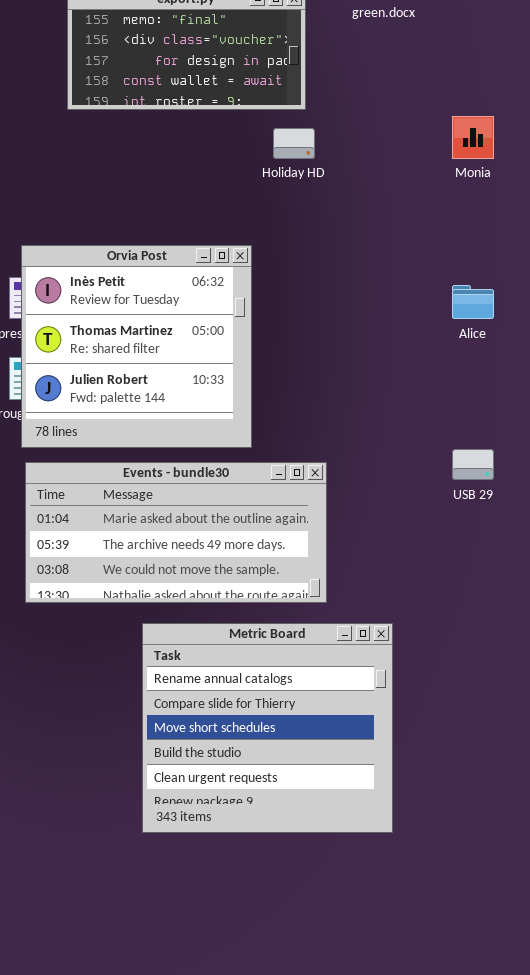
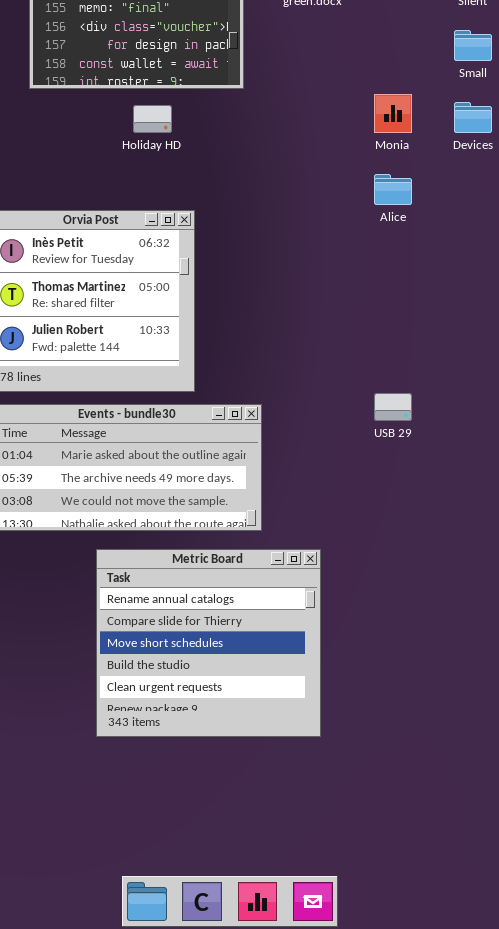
Holiday HD: [273,128,315,159] -> [133,105,172,133], moved
Alice: [452,285,494,319] -> [374,174,412,205], moved

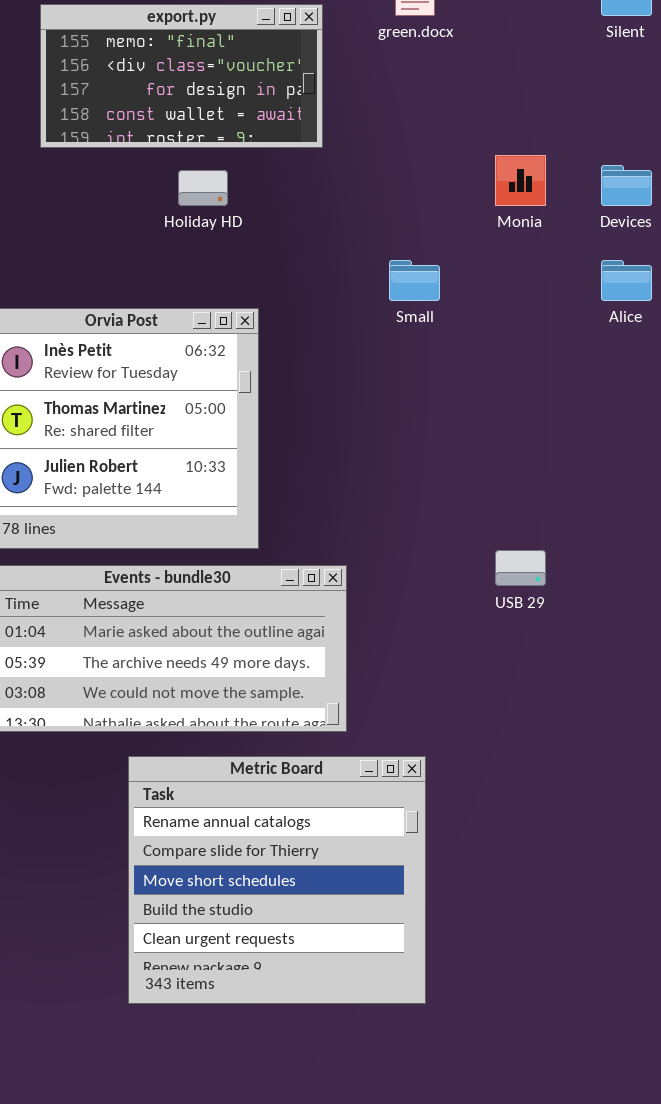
Small: [454,30,492,61] -> [389,260,440,301], moved
Alice: [374,174,412,205] -> [601,260,652,301], moved

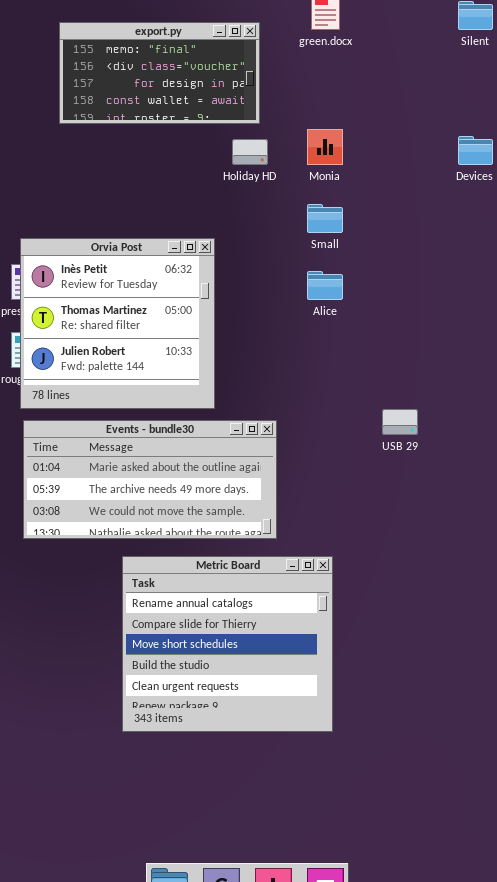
Monia: [495,155,546,206] -> [307,129,343,165], moved
Holiday HD: [178,170,228,206] -> [232,139,268,165], moved
Alice: [601,260,652,301] -> [307,271,343,300], moved

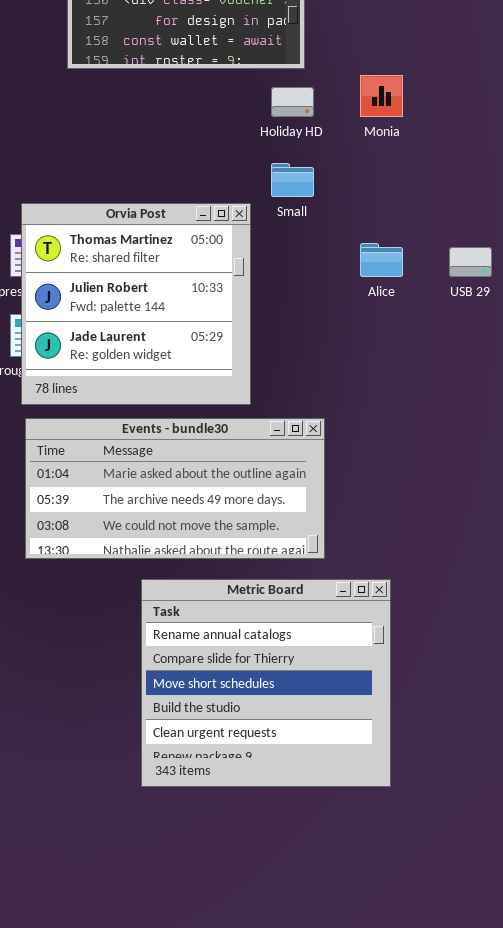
Small: [307,204,343,233] -> [271,163,314,197], moved
Orvia Post: [20,238,215,409] -> [21,203,251,405], scrolled down 1 row
USB 29: [382,409,418,435] -> [449,247,492,277], moved

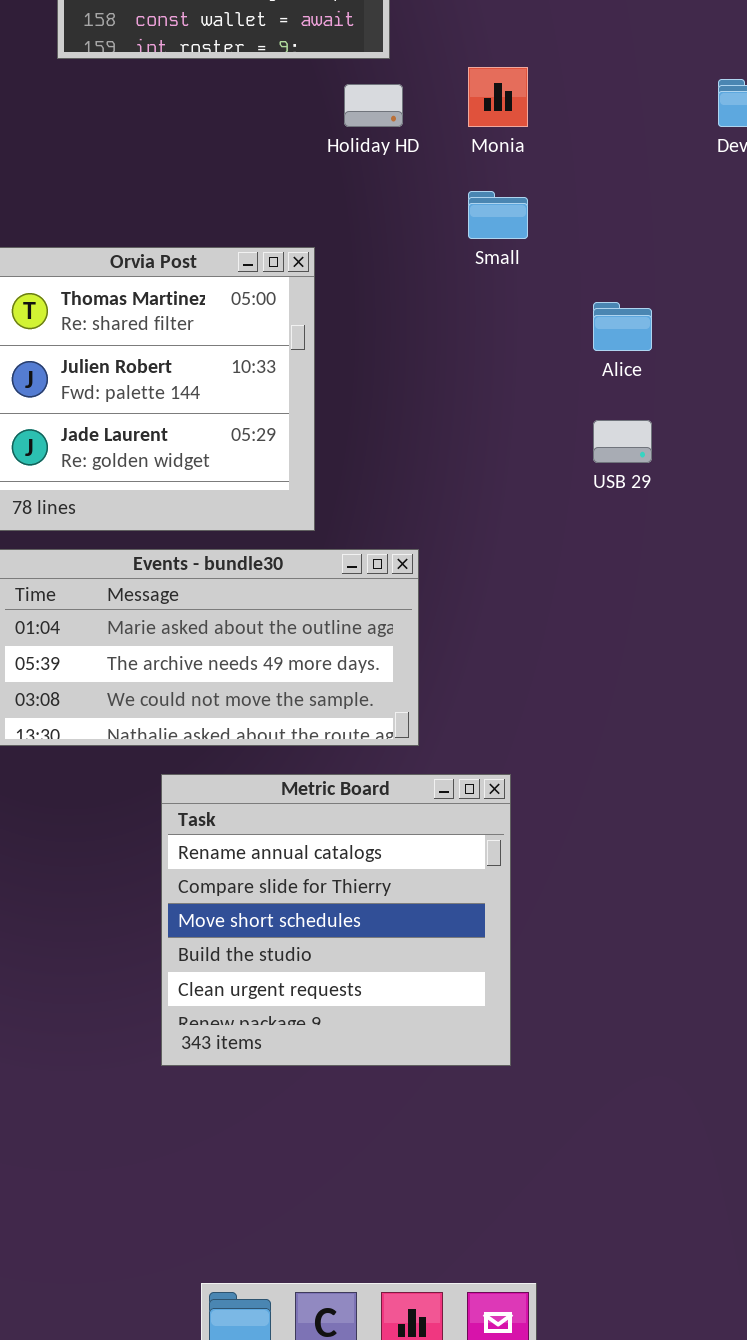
Small: [271,163,314,197] -> [468,191,528,239], moved
Alice: [360,243,403,277] -> [593,302,652,351], moved
USB 29: [449,247,492,277] -> [593,420,652,463], moved

